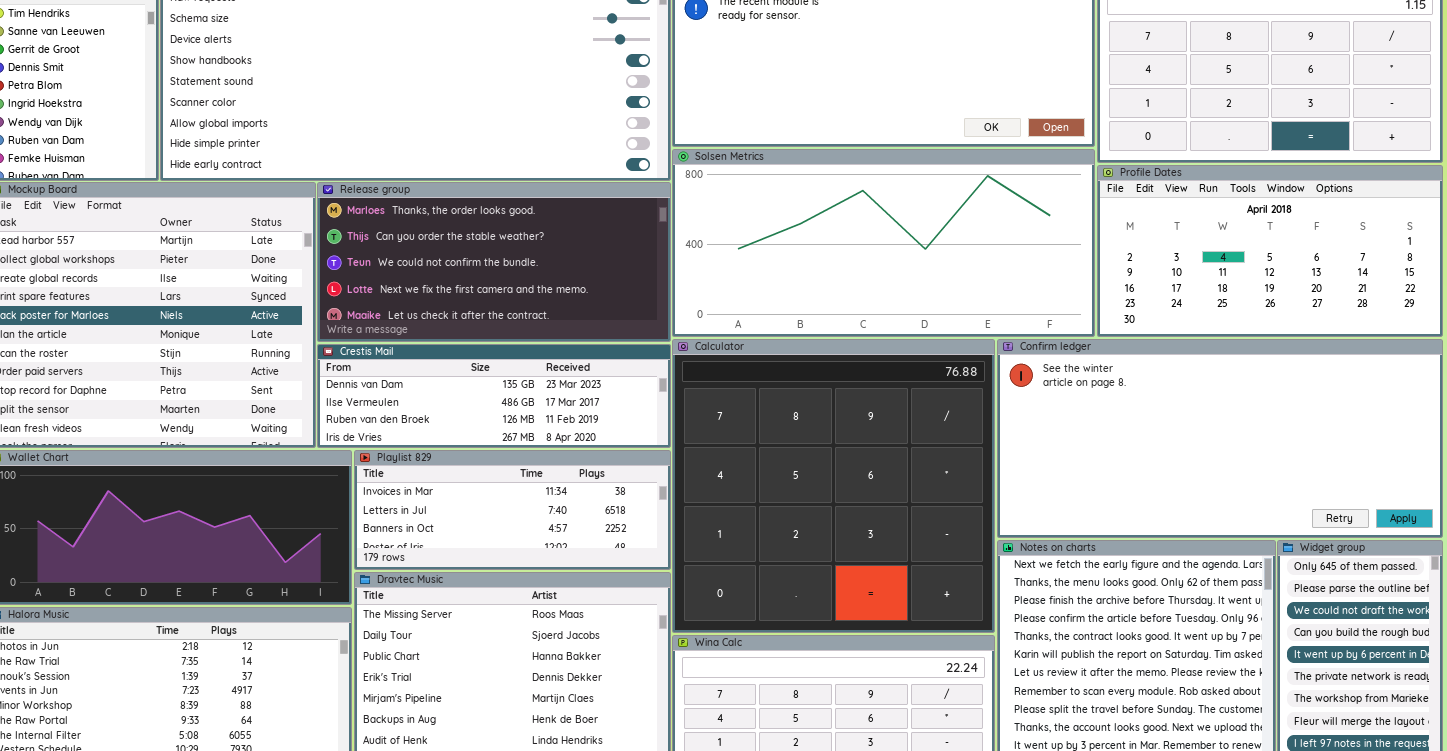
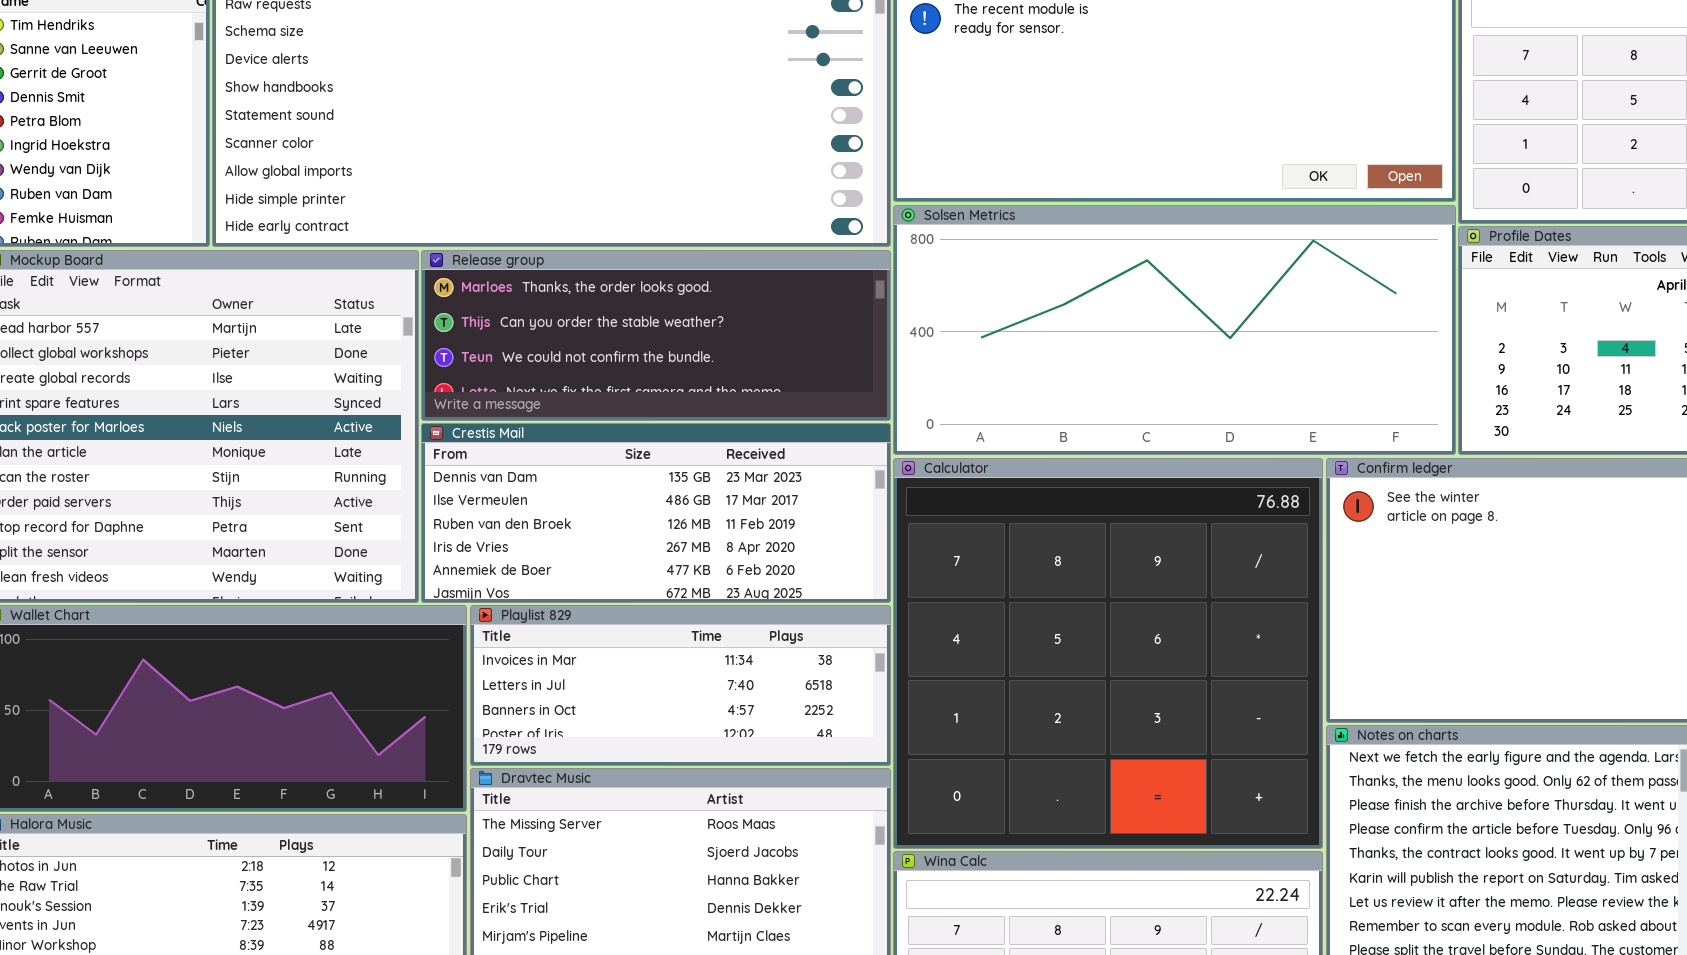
Release group: [317,182,671,342] -> [421,250,891,421], resized
Crestis Mail: [317,344,671,448] -> [421,423,891,603], resized

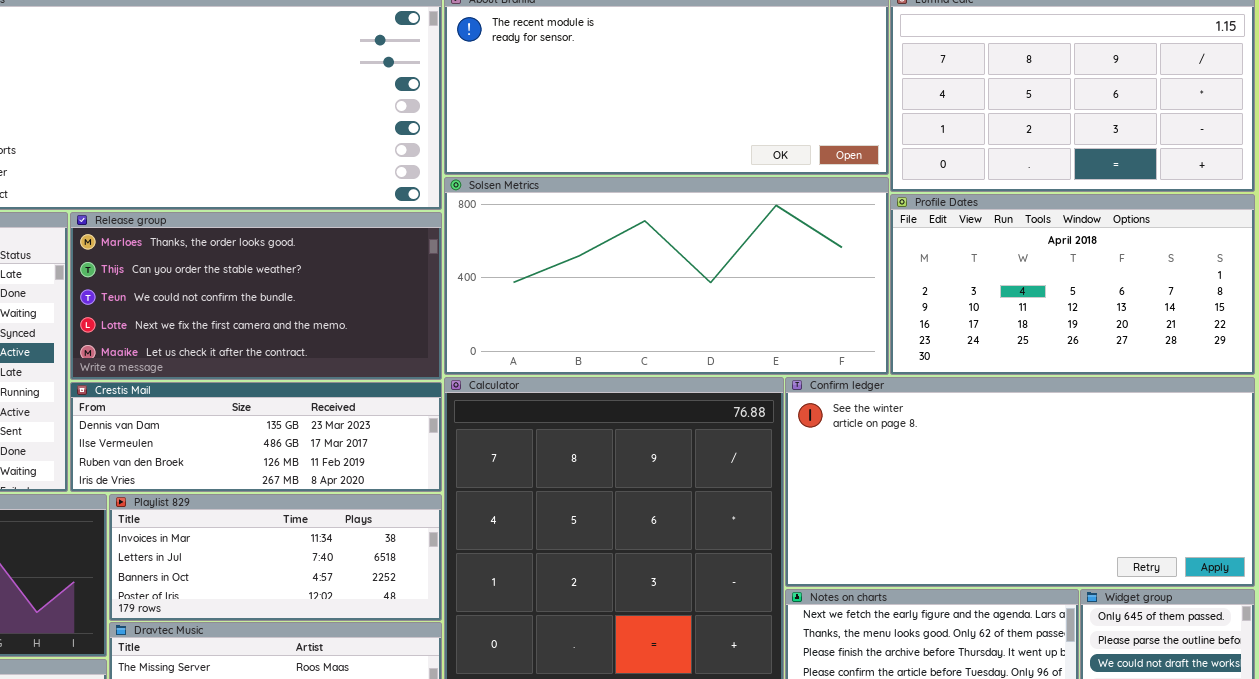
Release group: [421,250,891,421] -> [70,212,442,380], resized
Crestis Mail: [421,423,891,603] -> [70,382,442,492], resized

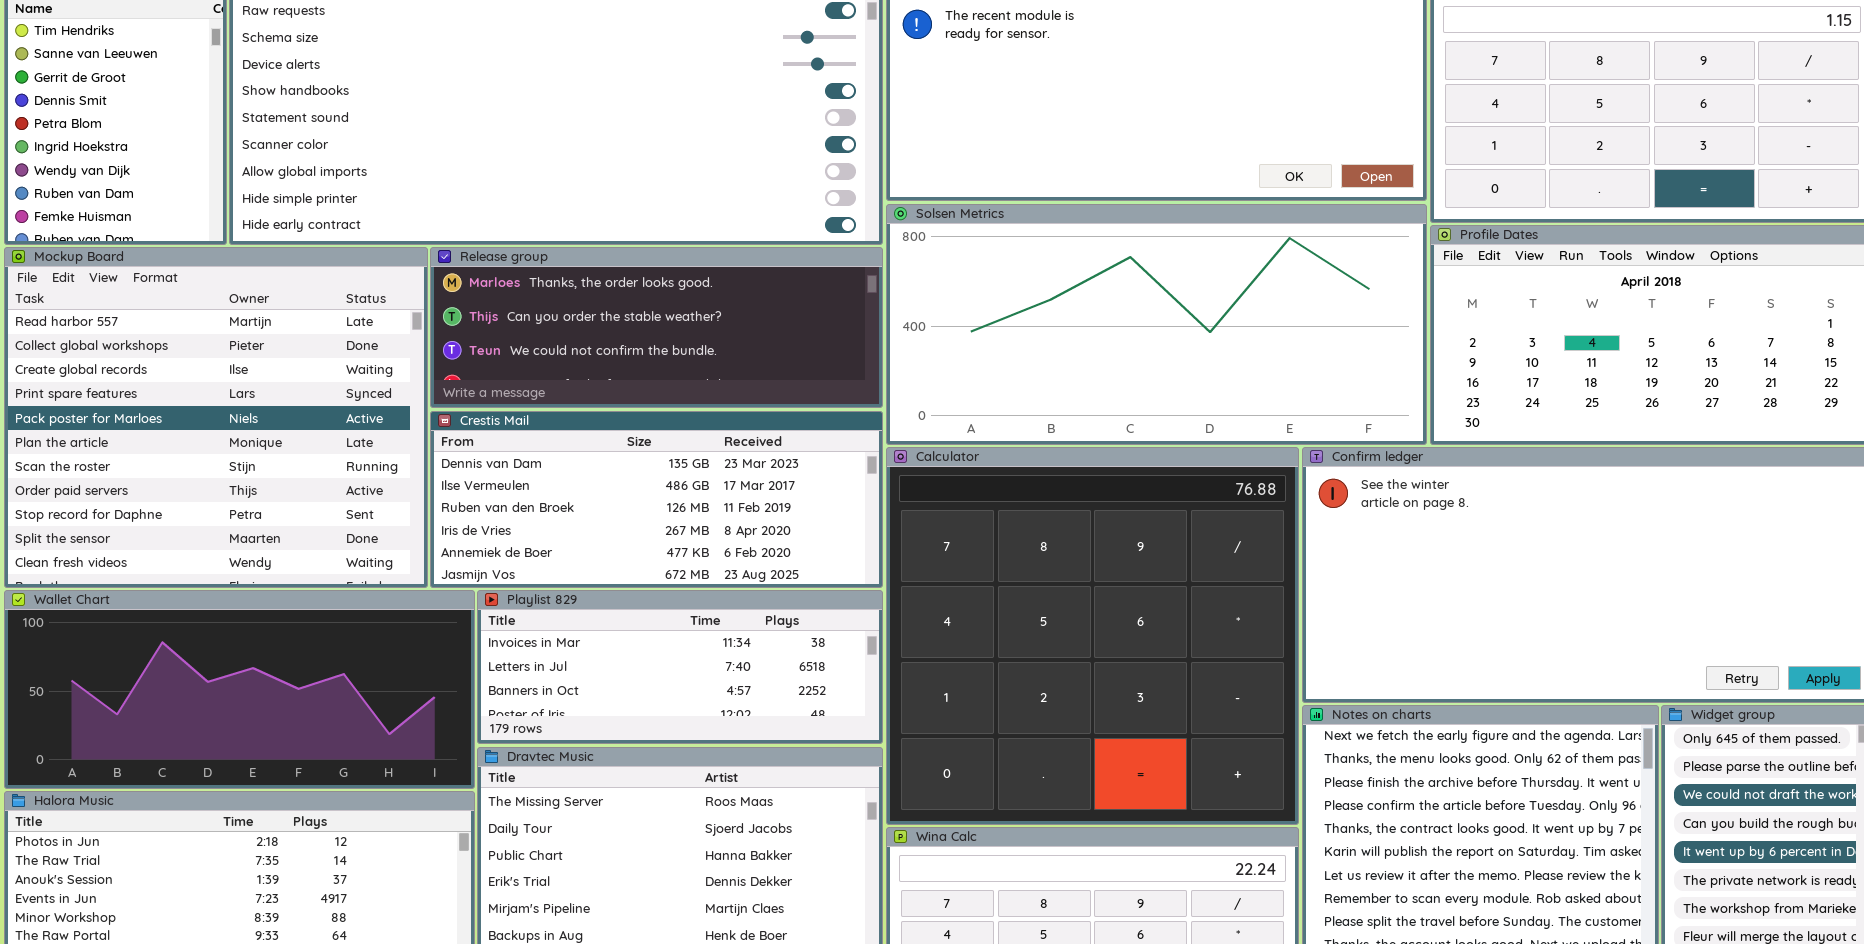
Release group: [70,212,442,380] -> [430,247,883,408], resized
Crestis Mail: [70,382,442,492] -> [430,411,883,588], resized

